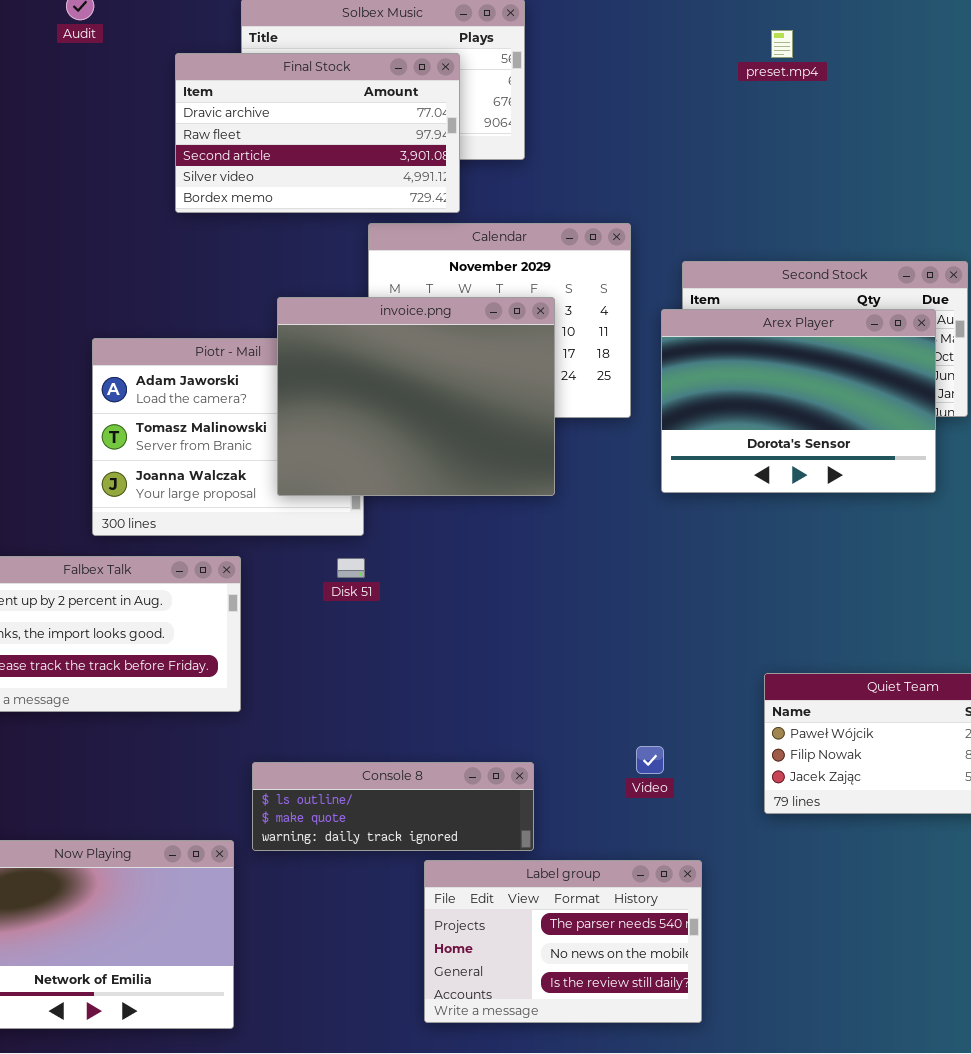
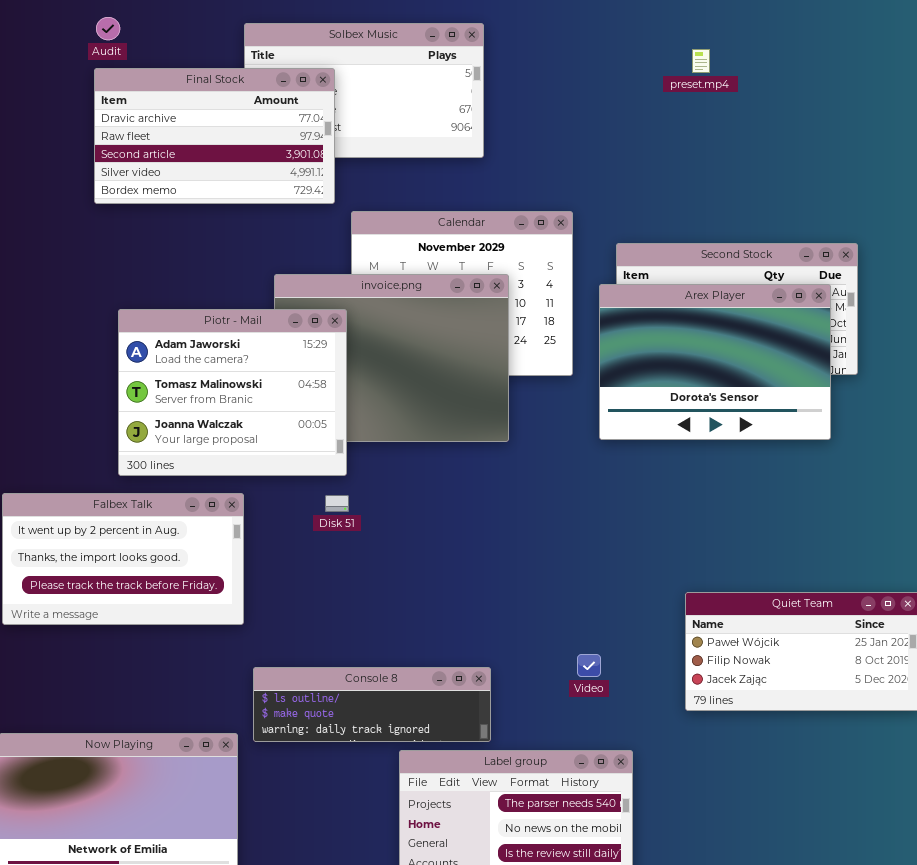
Final Stock: [175,53,460,213] -> [94,68,335,204], moved
Piotr - Mail: [92,338,364,536] -> [118,309,347,476], raised

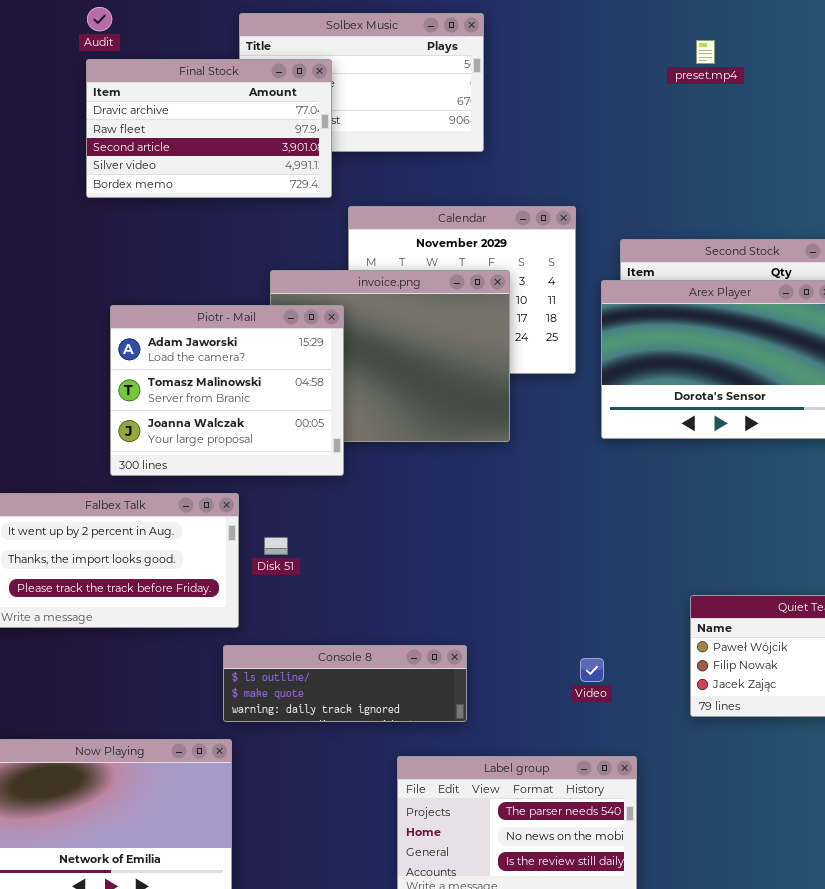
Disk 51: [325,495,349,512] -> [264,537,288,555], moved
Console 8: [253,667,491,742] -> [223,645,467,722], moved

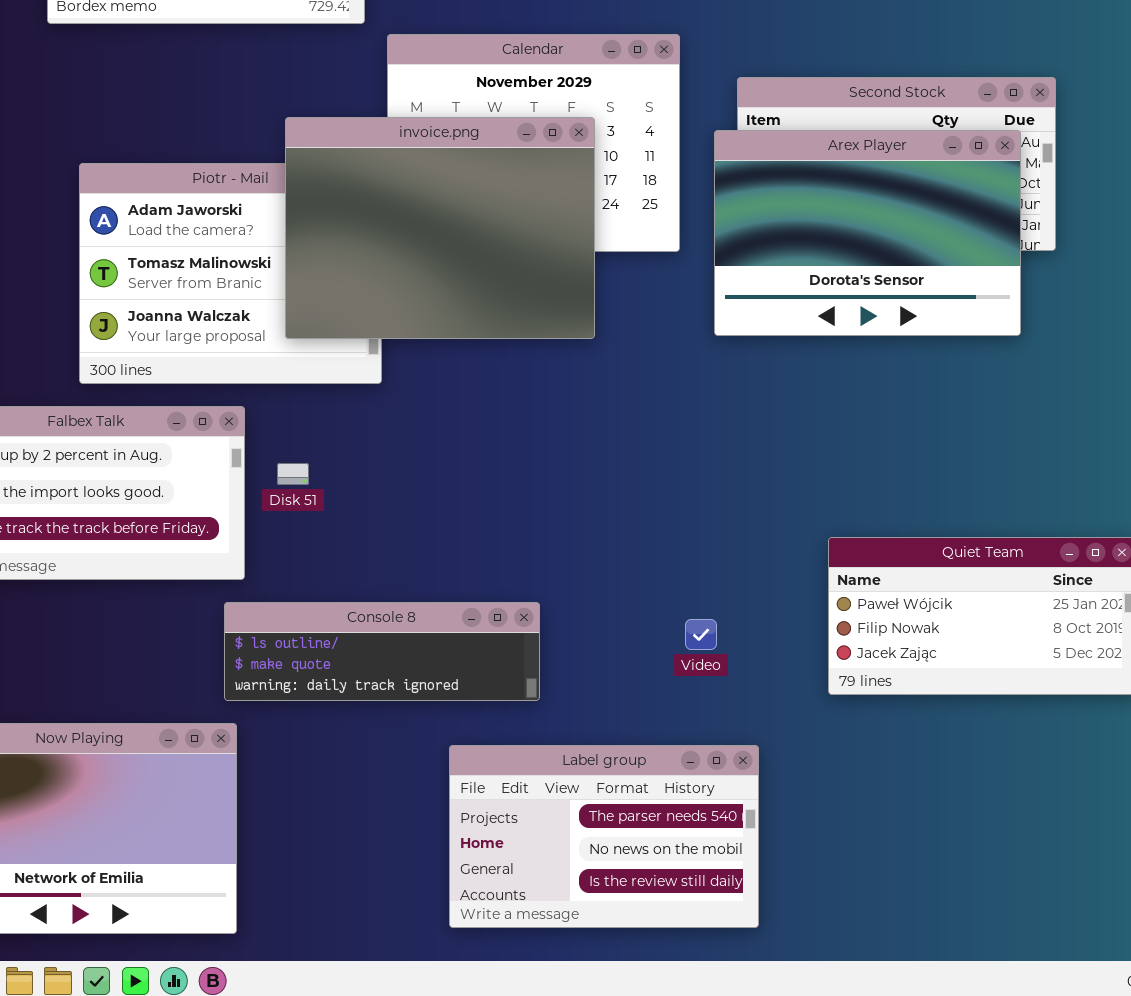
invoice.png: [270,270,510,442] -> [285,117,595,339], raised

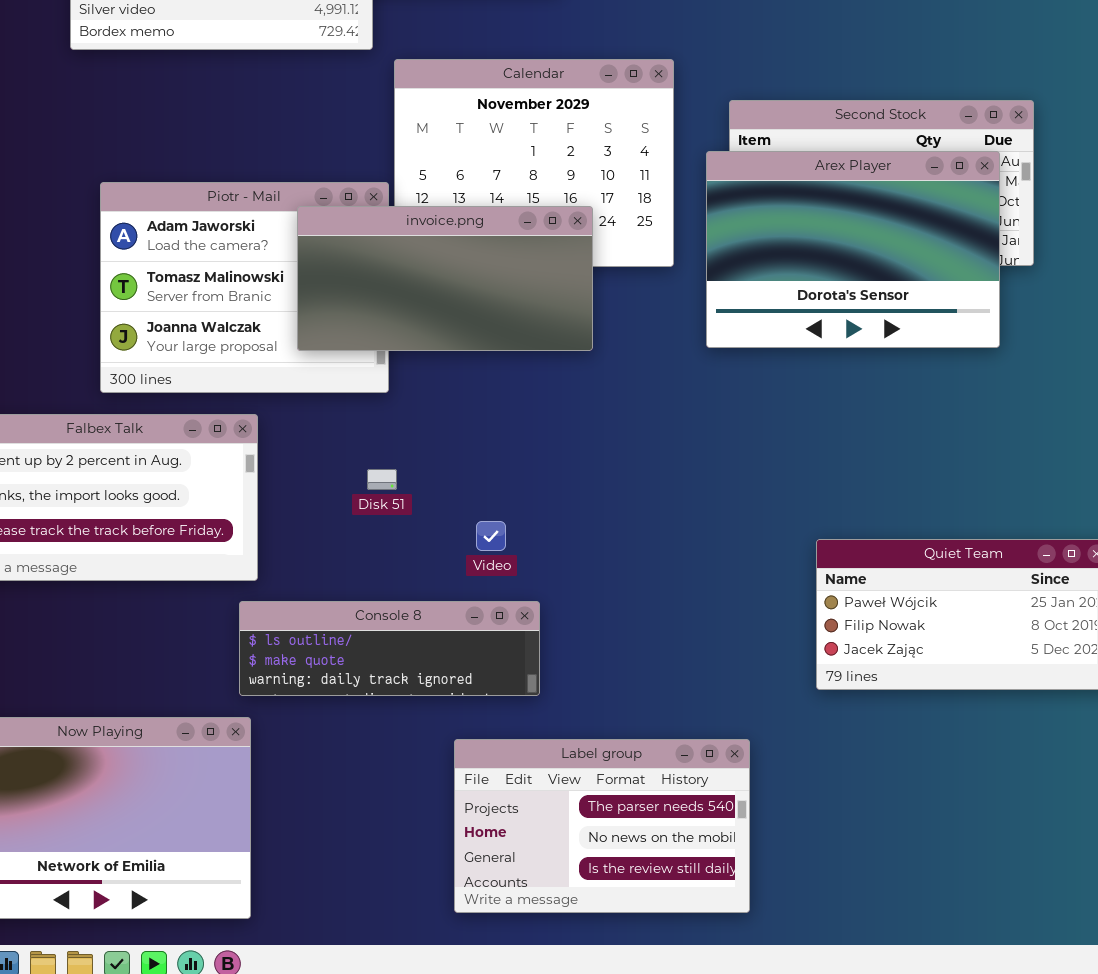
invoice.png: [285,117,595,339] -> [297,206,593,351], resized
Disk 51: [277,463,309,485] -> [367,469,397,490], moved
Video: [685,619,717,650] -> [476,521,506,551], moved

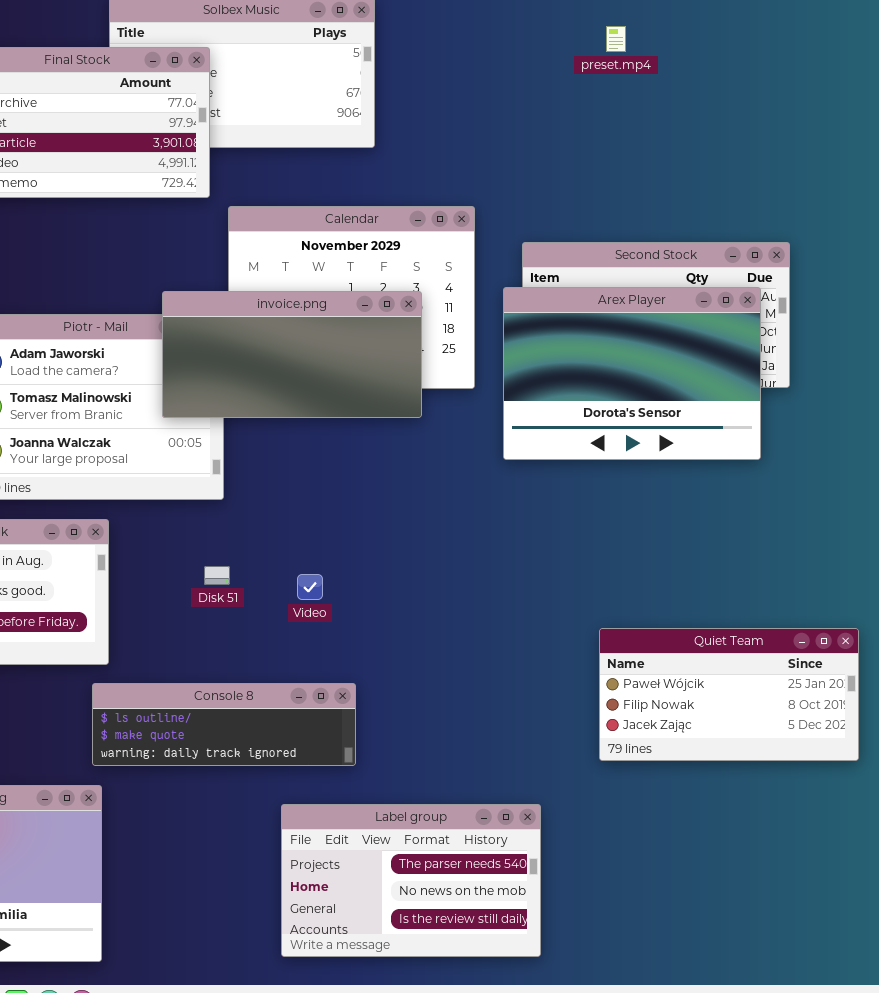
invoice.png: [297,206,593,351] -> [162,291,422,418], moved
Video: [476,521,506,551] -> [297,574,323,600], moved

